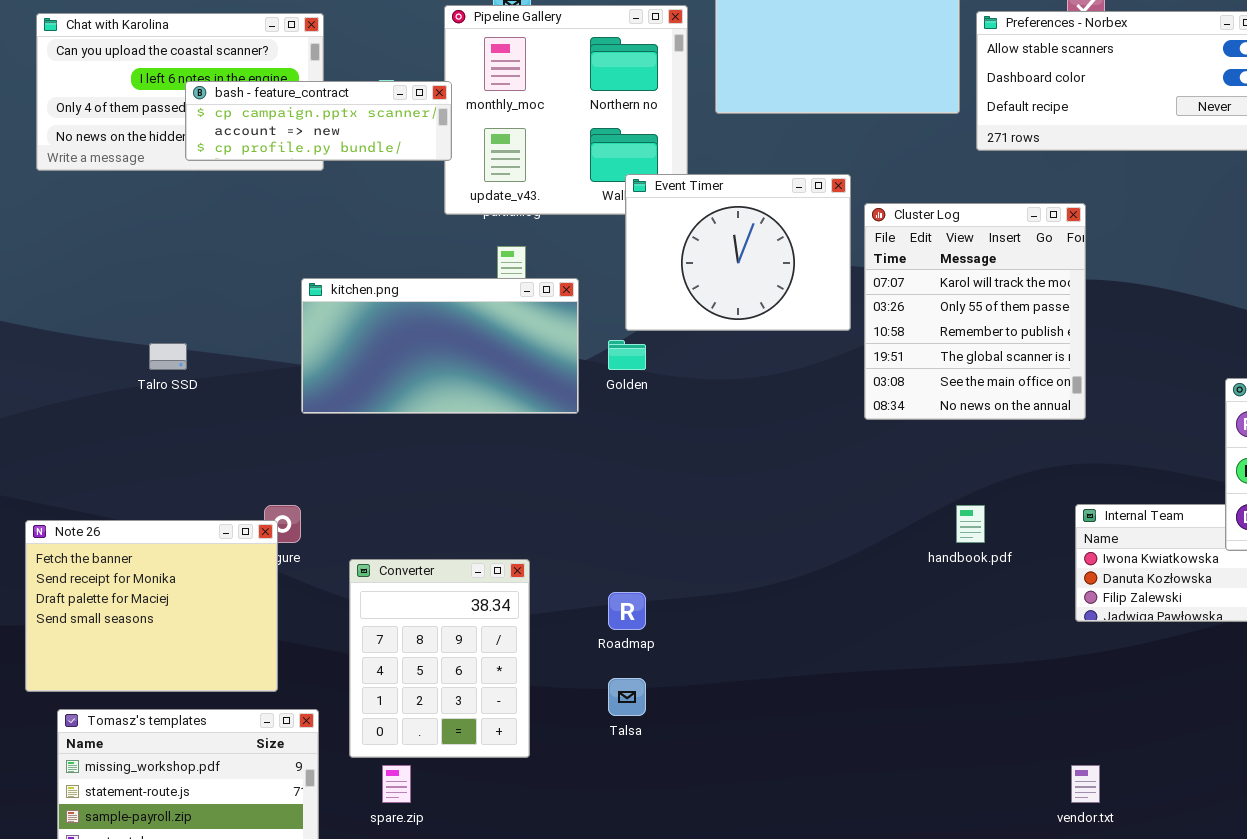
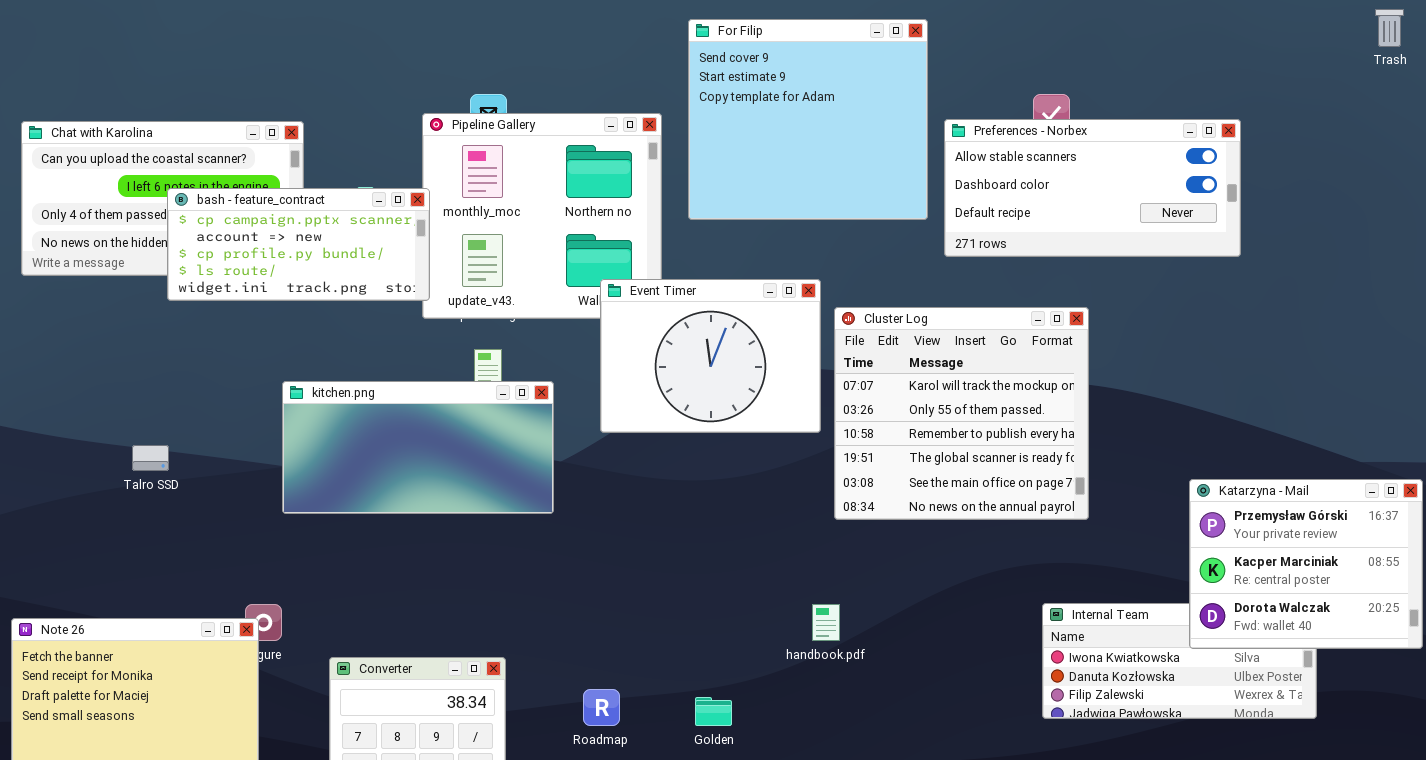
bash - feature_contract: [185,81,452,161] -> [167,188,430,301], resized
Cluster Log: [864,203,1086,420] -> [834,307,1089,520], resized
Golden: [608,340,646,370] -> [695,697,732,726], moved
handbook.pdf: [956,505,985,543] -> [812,604,840,641], moved

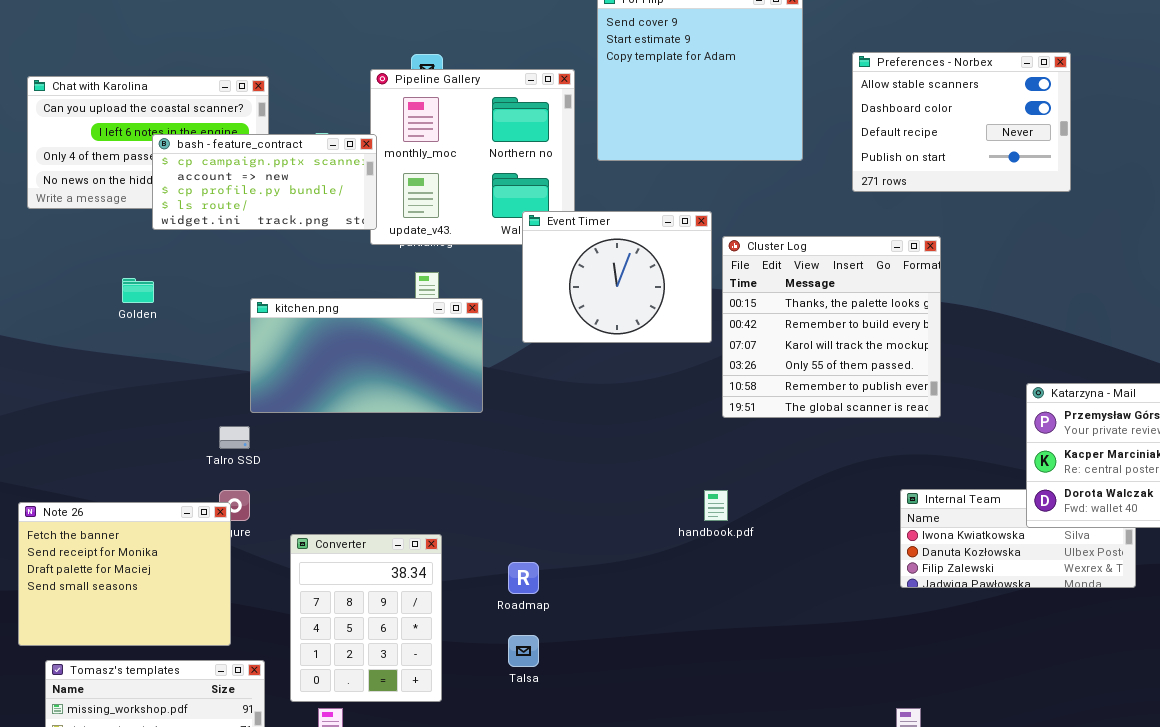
Preferences - Norbex: [944,119,1241,257] -> [852,52,1071,192], resized
Cluster Log: [834,307,1089,520] -> [722,236,941,418], scrolled up 2 rows
Talro SSD: [132,445,169,471] -> [219,426,250,449], moved
Golden: [695,697,732,726] -> [122,278,154,303], moved

